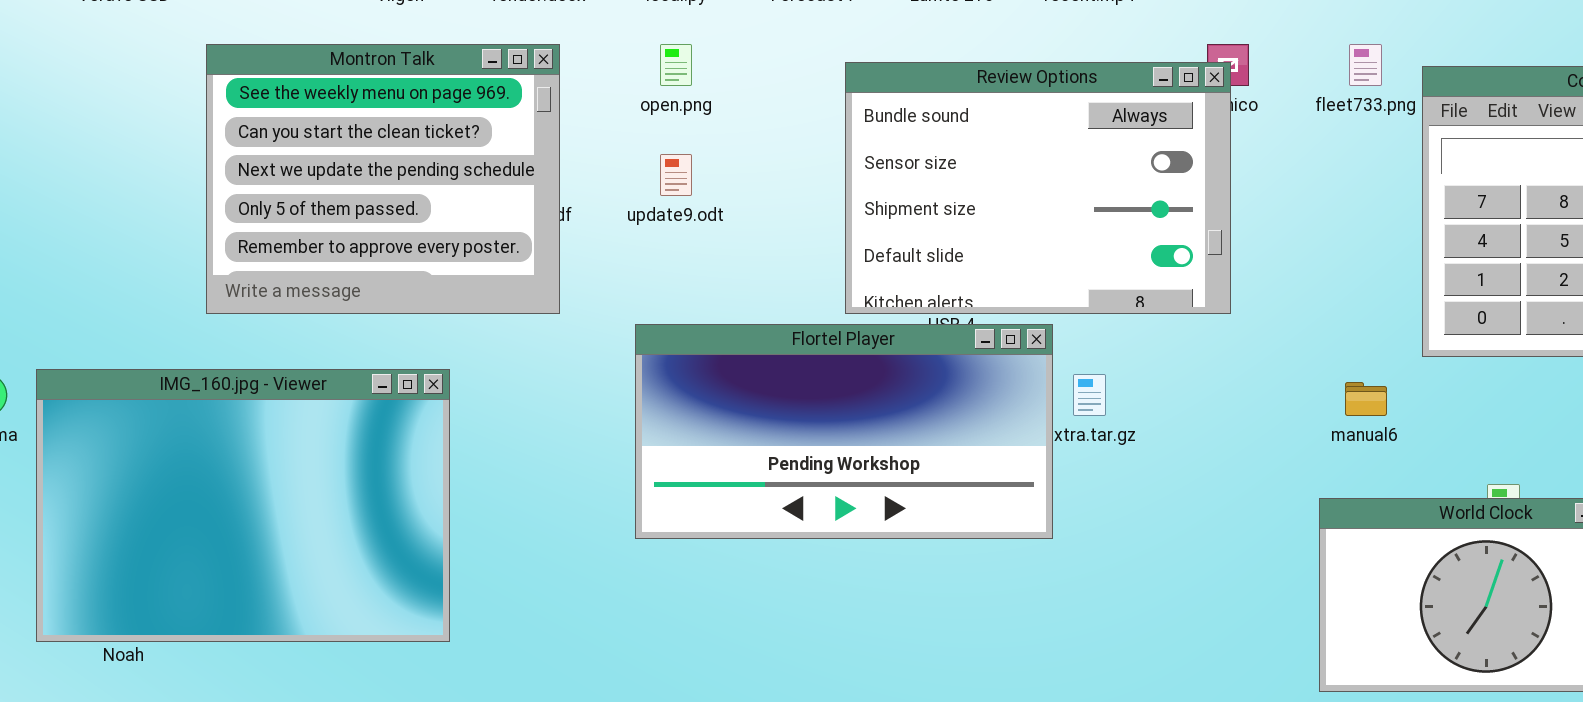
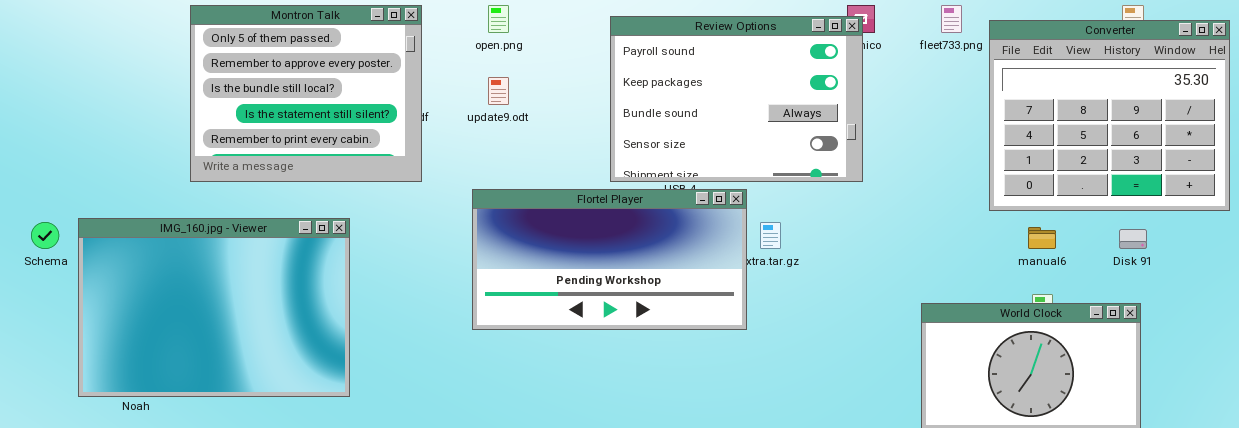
Montron Talk: [206,44,560,314] -> [190,5,422,182], scrolled down 3 rows
Review Options: [845,62,1231,314] -> [610,16,863,182], scrolled up 2 rows
manual6: [1345,382,1387,416] -> [1028,227,1056,249], moved

